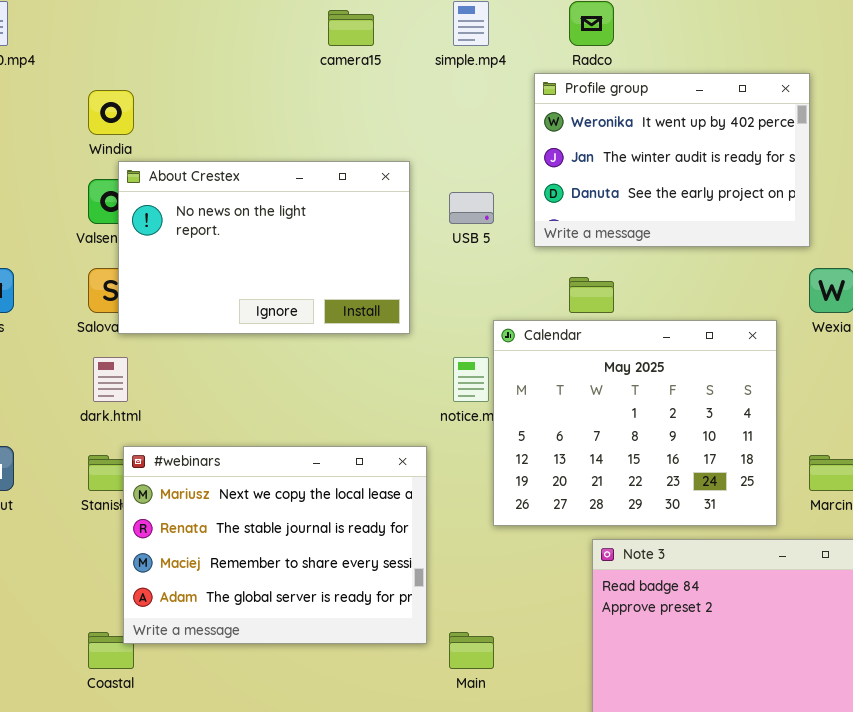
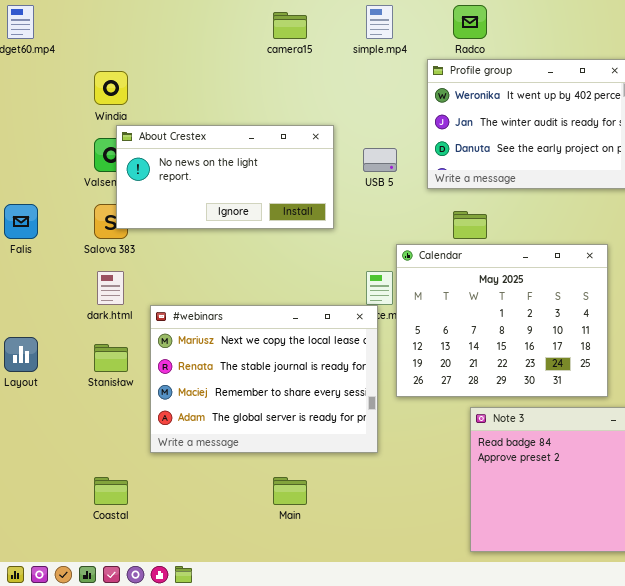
About Crestex: [118,161,410,334] -> [116,125,334,229], resized
#webinars: [123,446,427,644] -> [150,305,378,453], moved
Main: [449,632,494,669] -> [273,477,307,505], moved

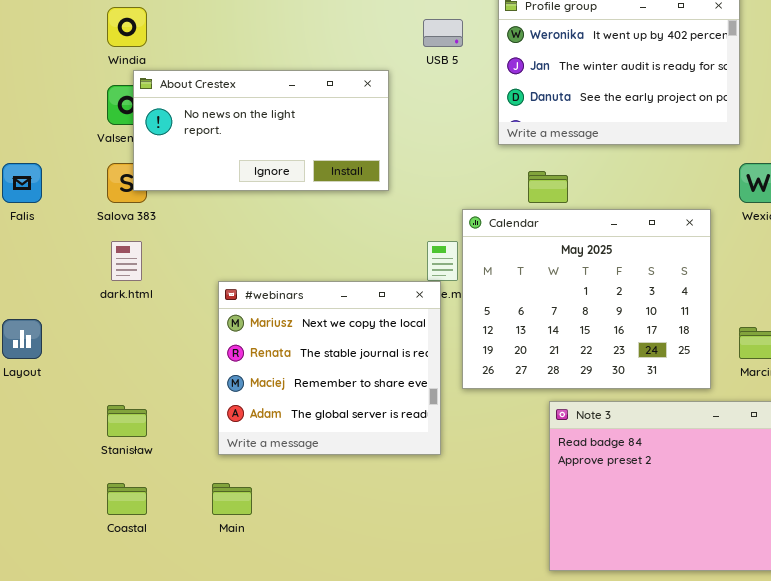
USB 5: [363,148,397,172] -> [423,19,463,47], moved
#webinars: [150,305,378,453] -> [218,281,441,455], resized
Stanisław: [94,344,128,372] -> [107,405,147,437], moved
Main: [273,477,307,505] -> [212,483,252,515], moved

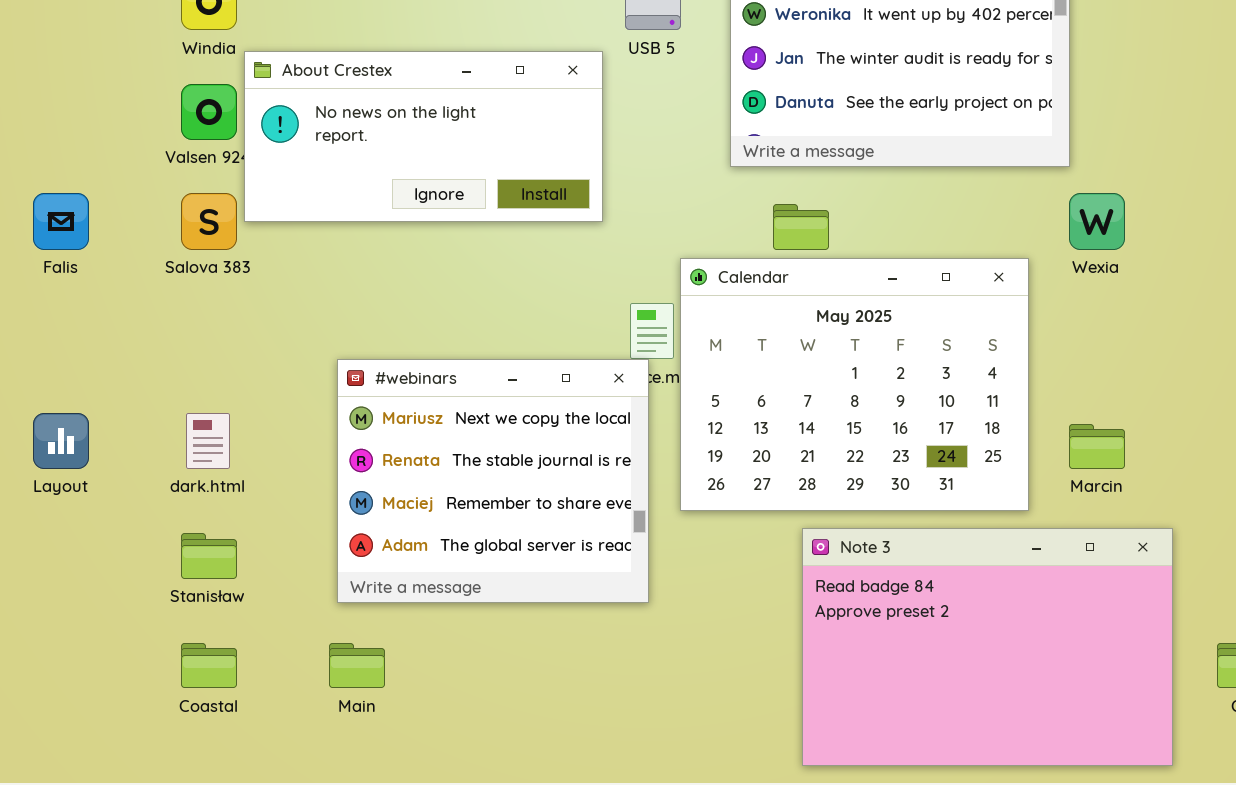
About Crestex: [133,70,389,191] -> [244,51,603,222], moved
dark.html: [111,241,142,281] -> [186,413,230,469], moved

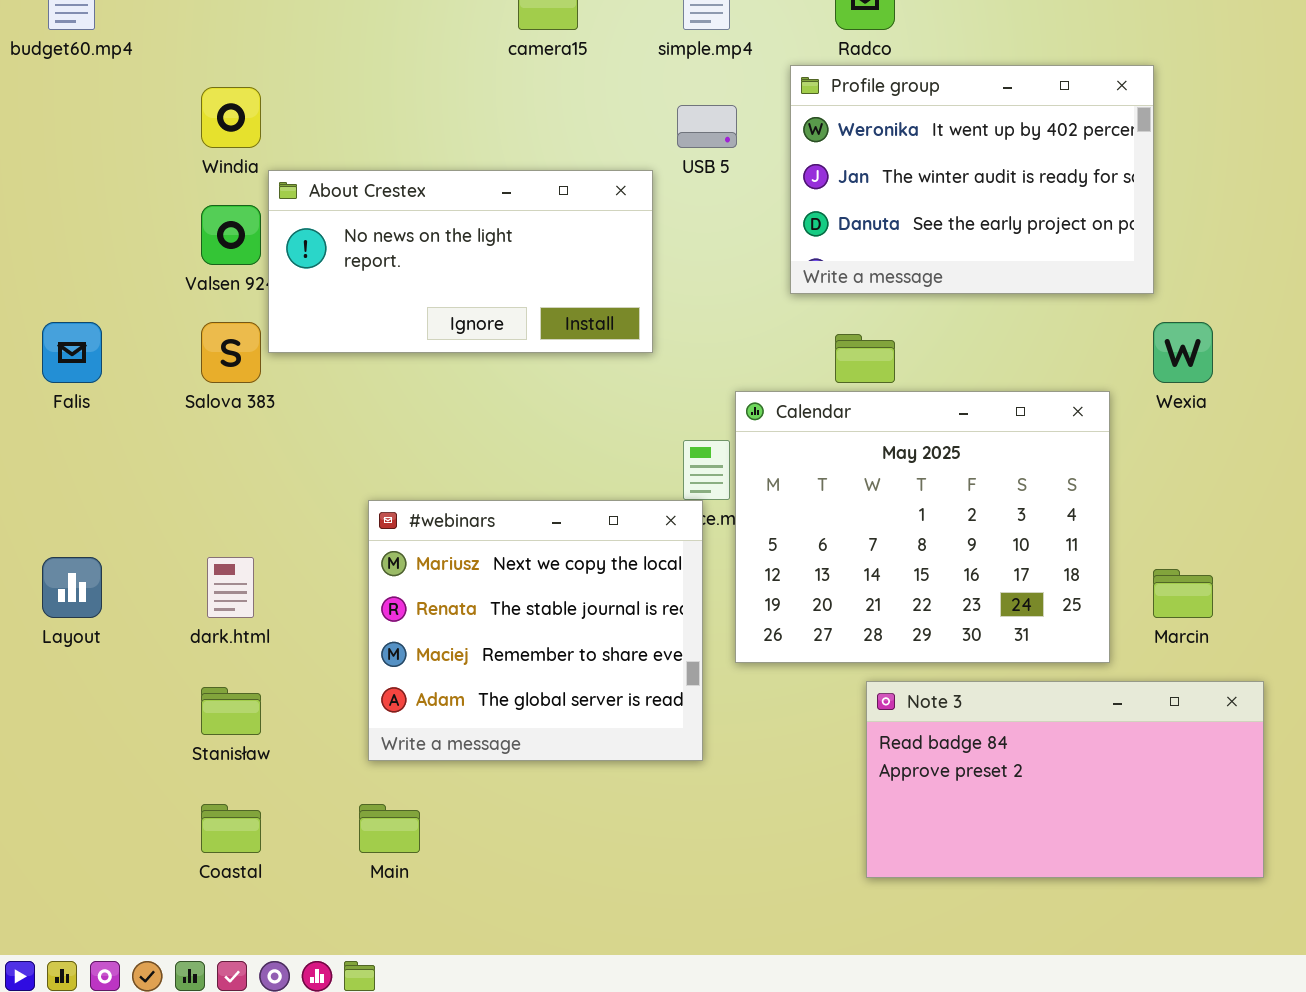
Note 3: [802,528,1173,766] -> [866,681,1264,878], resized

